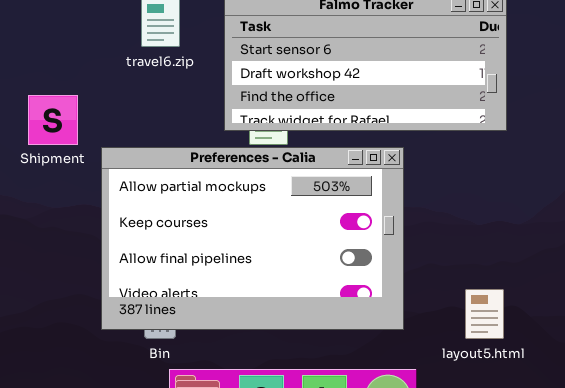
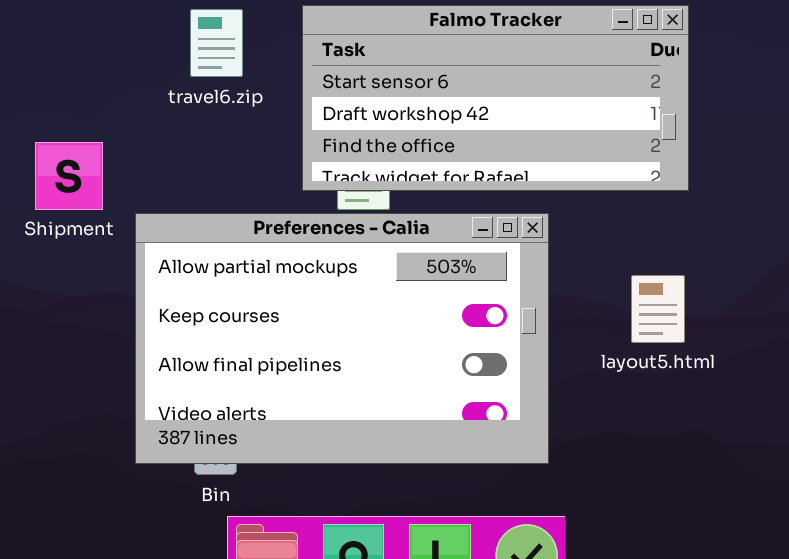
layout5.html: [465,289,504,339] -> [631,275,685,343], moved

